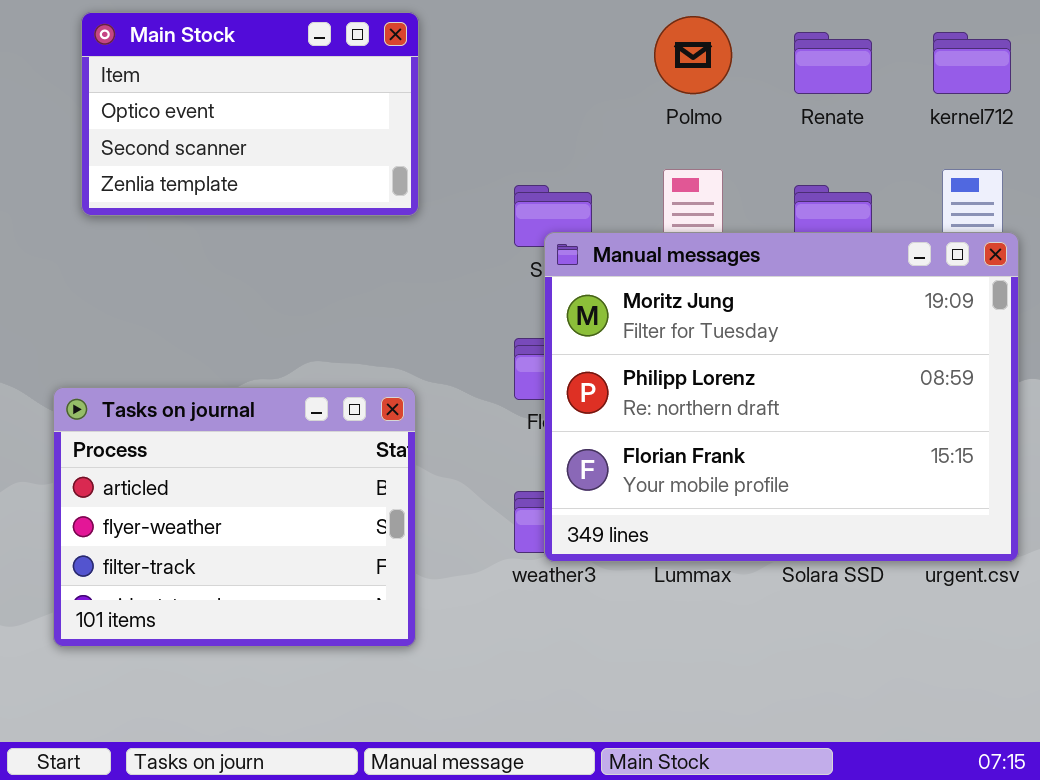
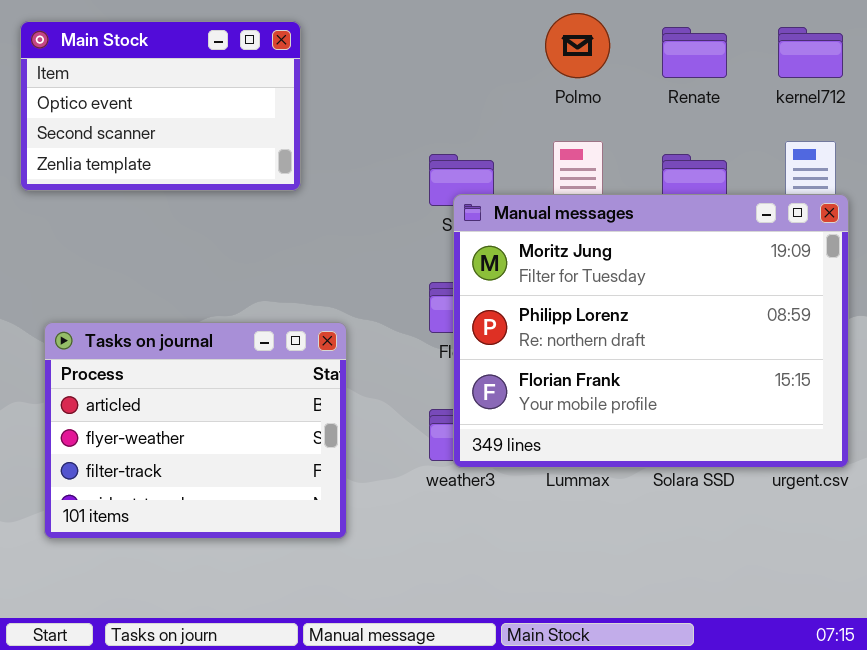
Main Stock: [81,12,419,216] -> [20,21,301,191], moved

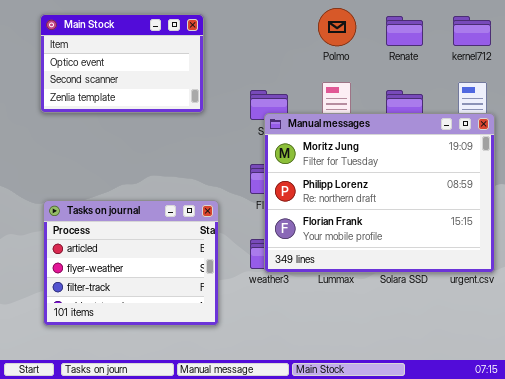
Main Stock: [20,21,301,191] -> [40,14,204,113], moved
Tasks on journal: [44,322,347,539] -> [43,200,219,326], moved

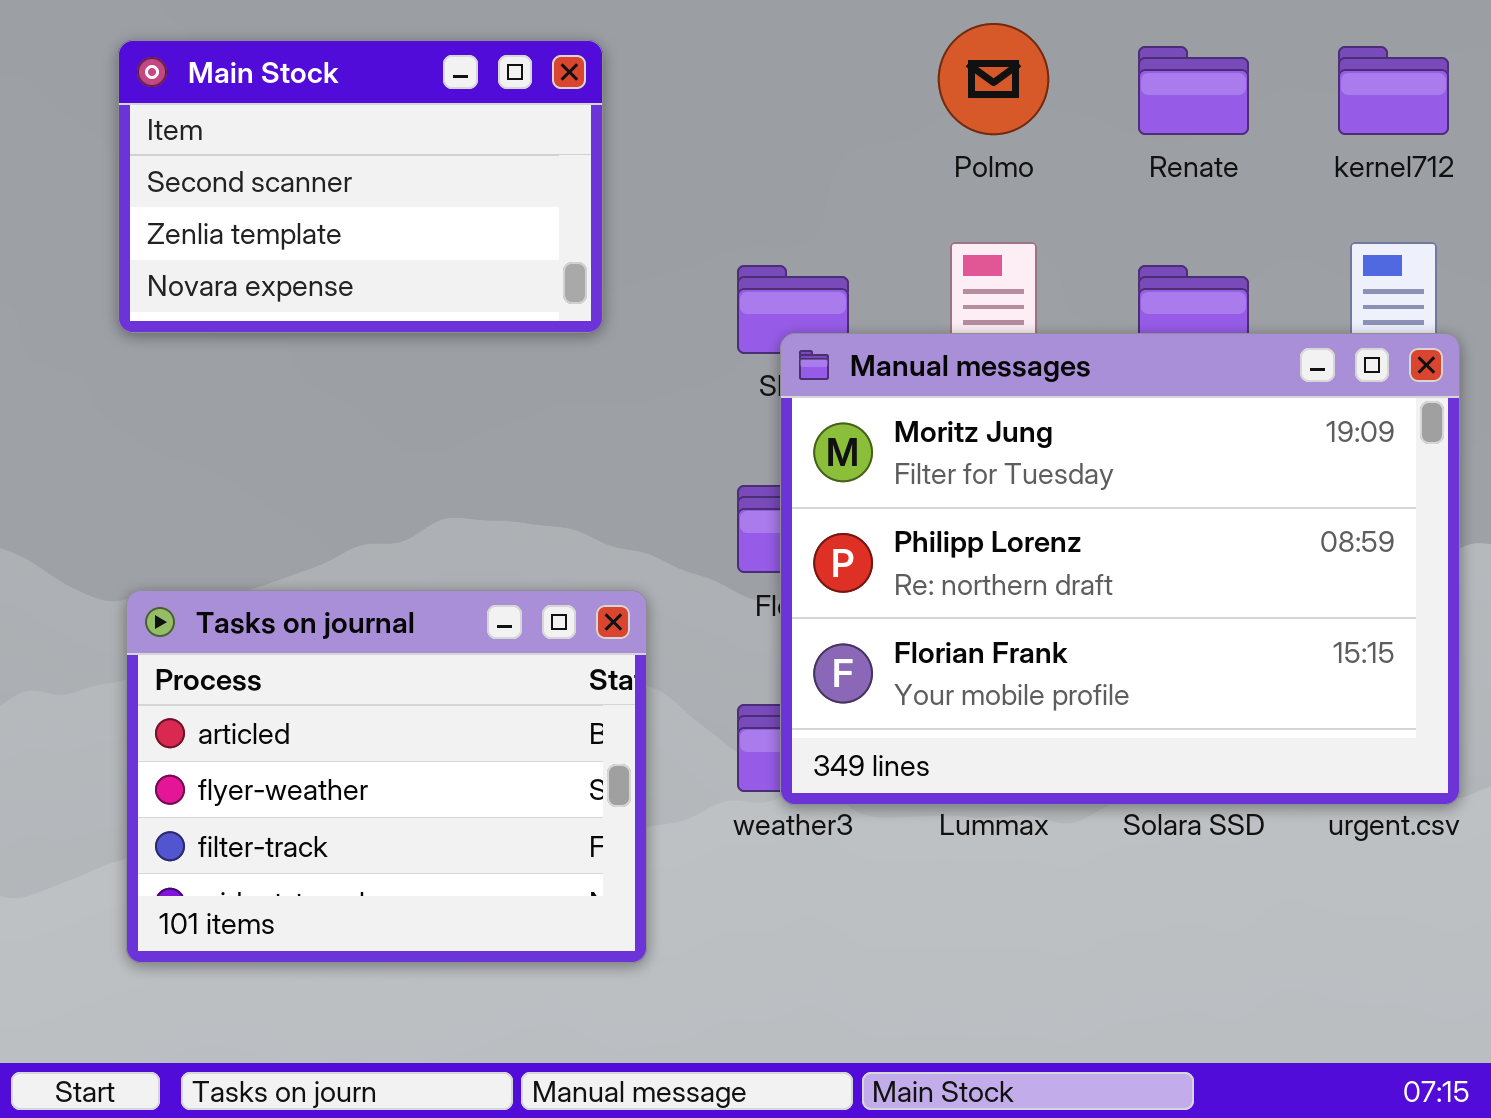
Main Stock: [40,14,204,113] -> [118,40,603,333], scrolled down 1 row

